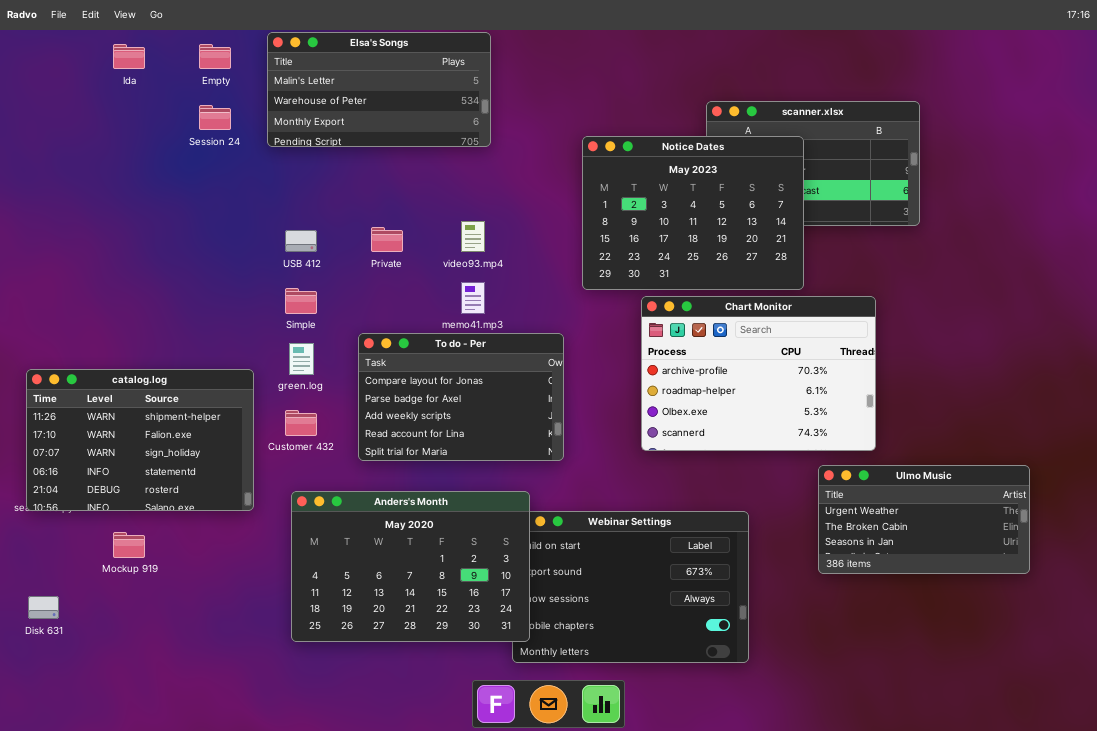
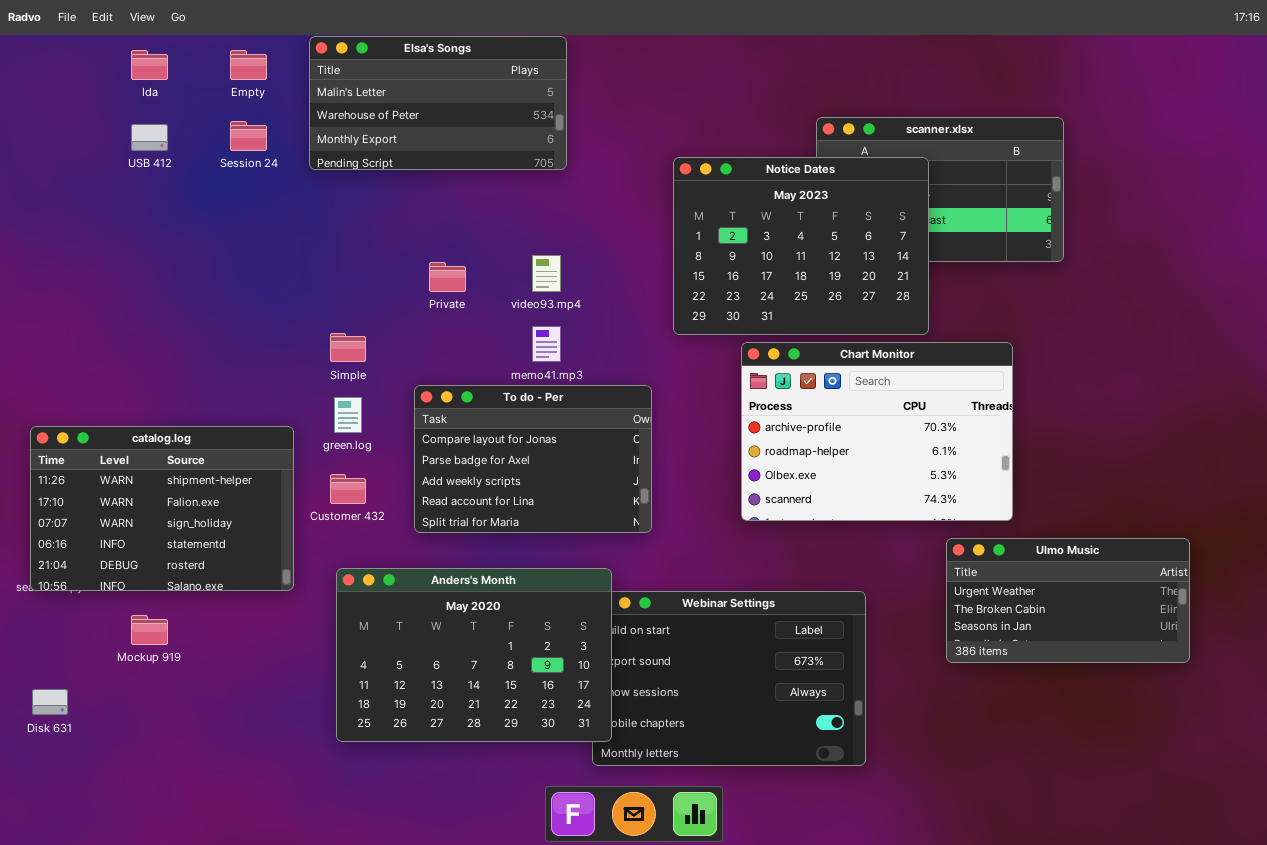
USB 412: [285,230,317,252] -> [131,124,168,151], moved

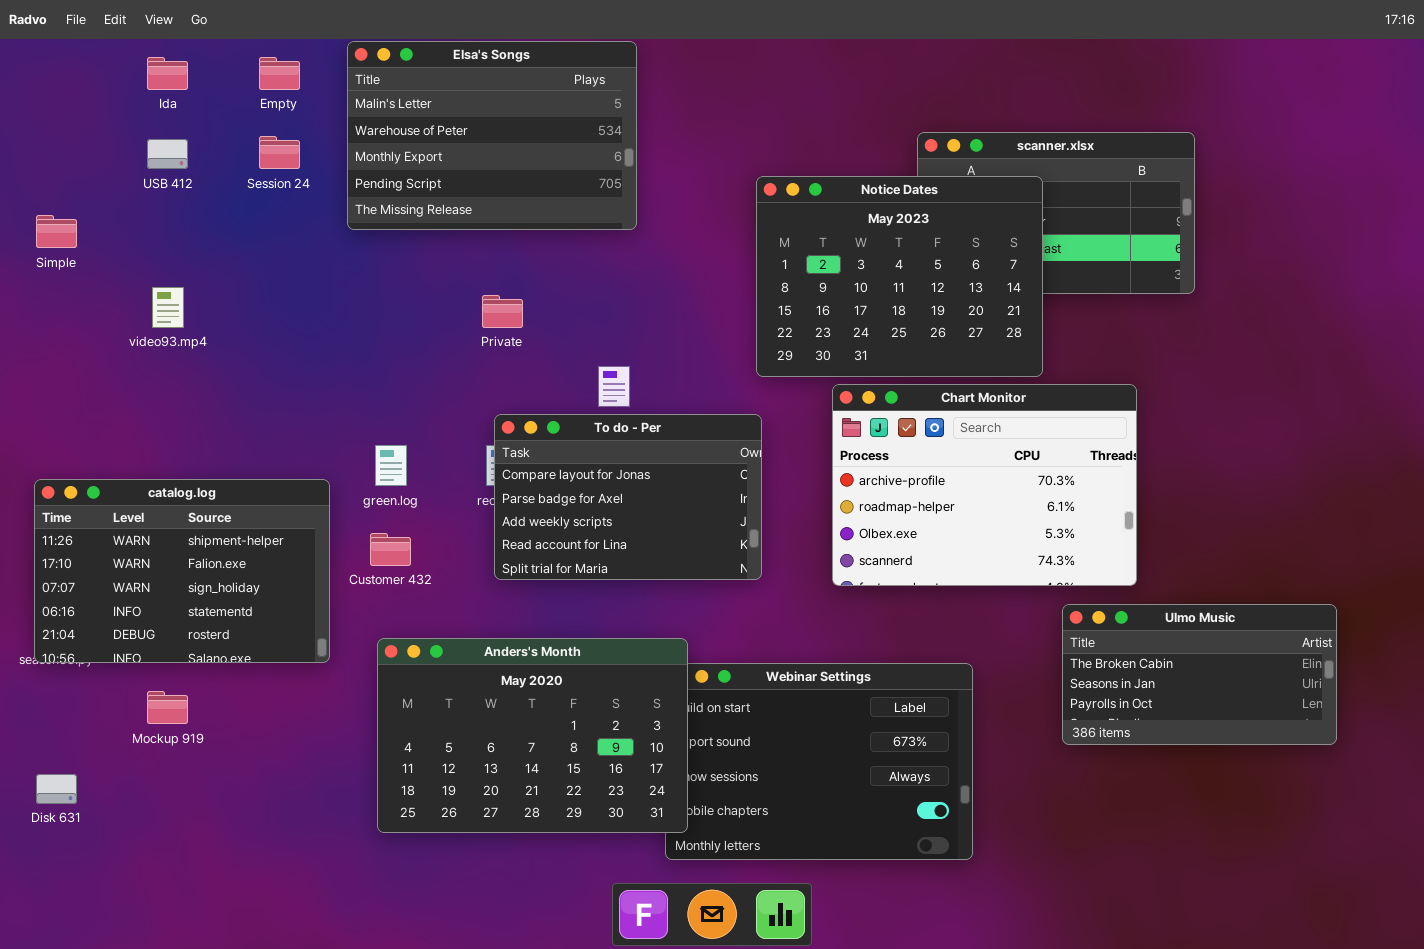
Elsa's Songs: [309,36,567,170] -> [347,41,637,230], resized
video93.mp4: [532,255,561,292] -> [152,287,184,328], moved
Simple: [330,333,366,362] -> [36,215,77,248], moved
To do - Per: [414,385,652,533] -> [494,414,762,580], moved
Ulmo Music: [946,538,1190,663] -> [1062,604,1337,745], scrolled down 1 row

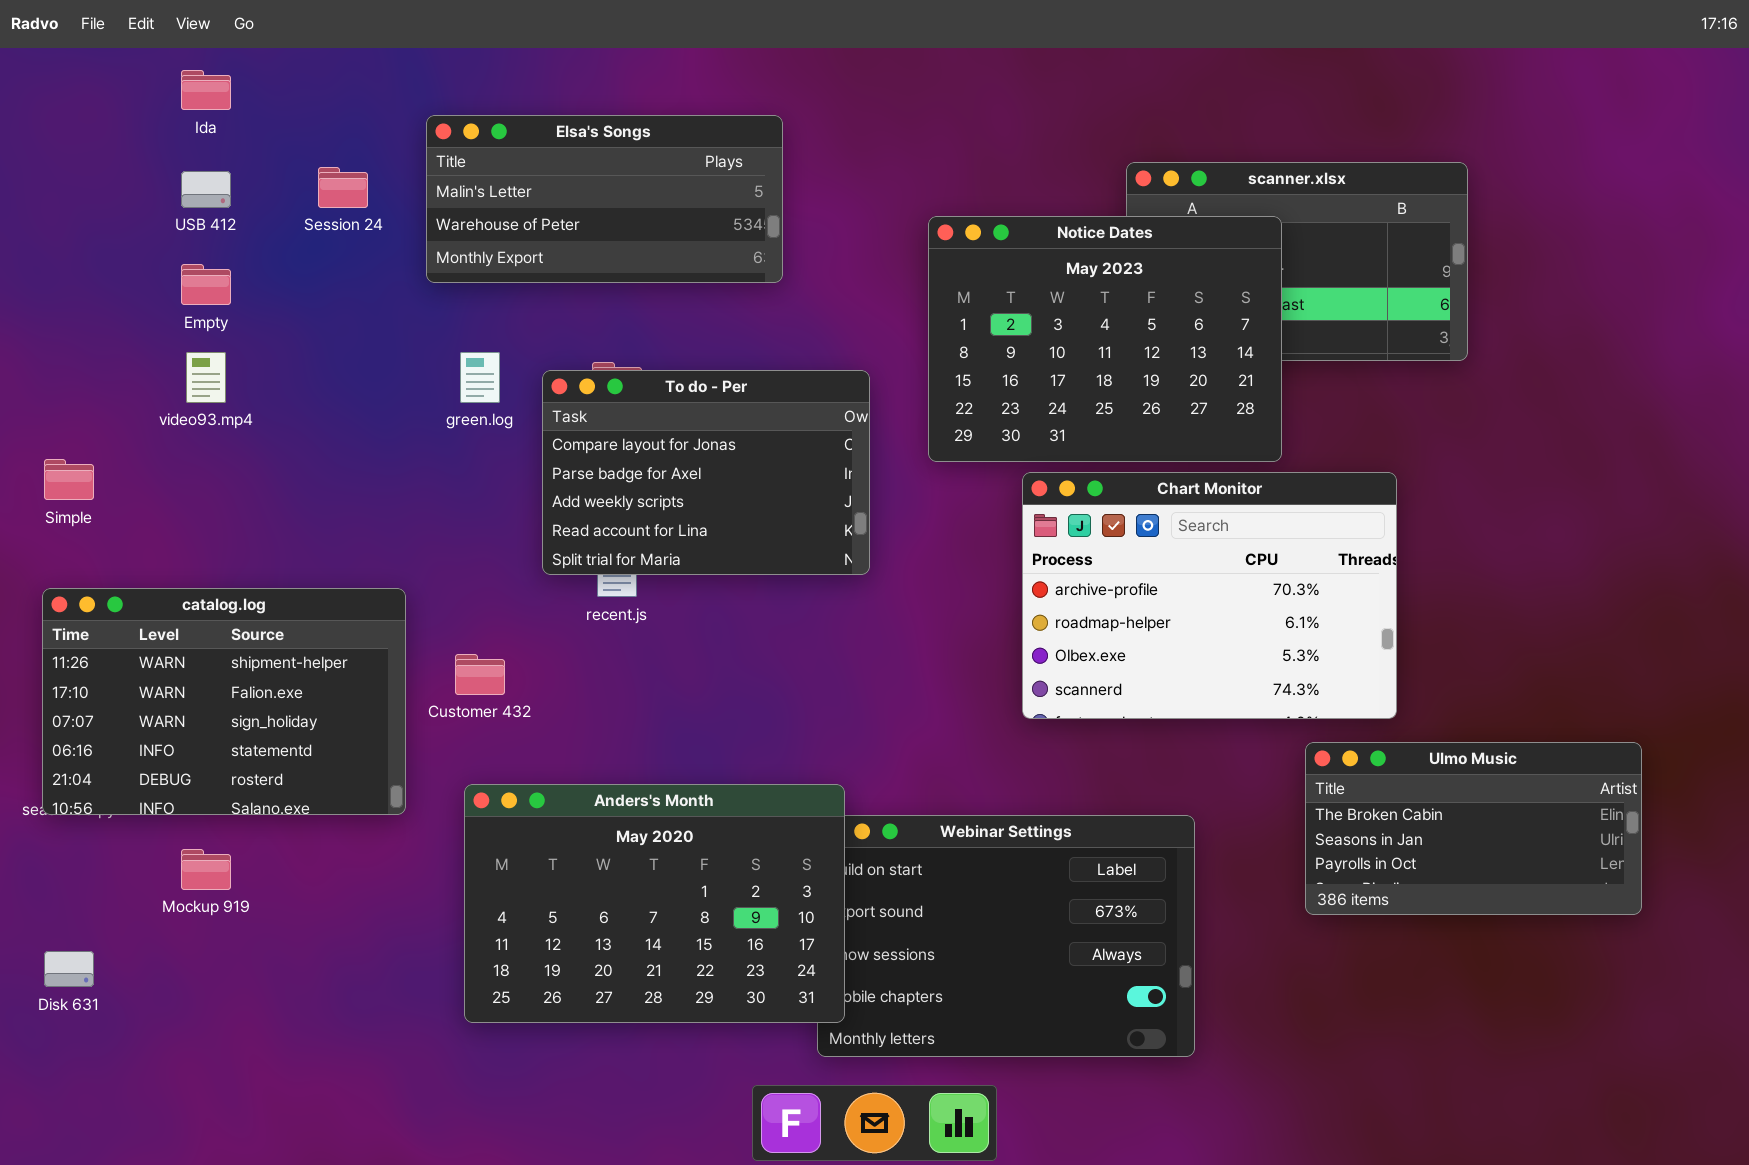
Elsa's Songs: [347,41,637,230] -> [426,115,783,283], resized
Empty: [259,57,300,90] -> [181,264,231,305], moved
Simple: [36,215,77,248] -> [44,459,94,500], moved
To do - Per: [494,414,762,580] -> [542,370,870,575], moved
green.log: [375,445,407,486] -> [460,352,500,403], moved

